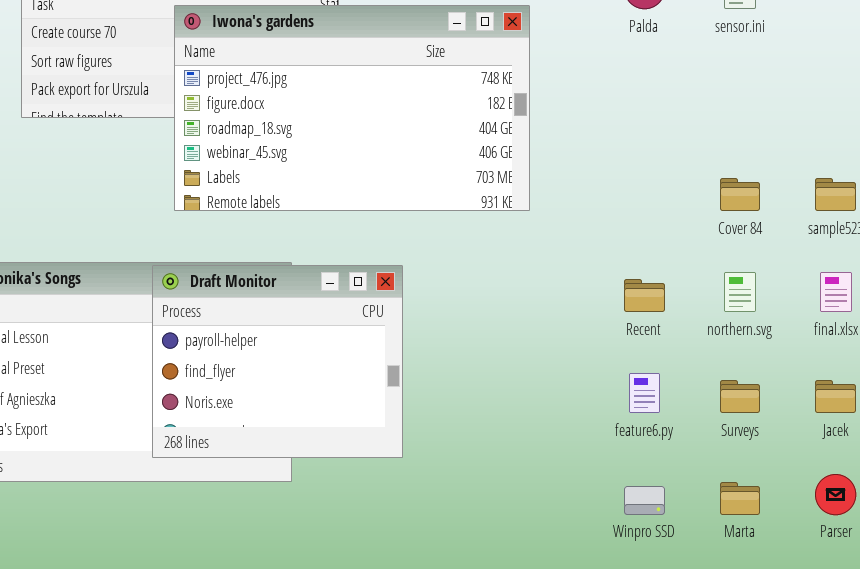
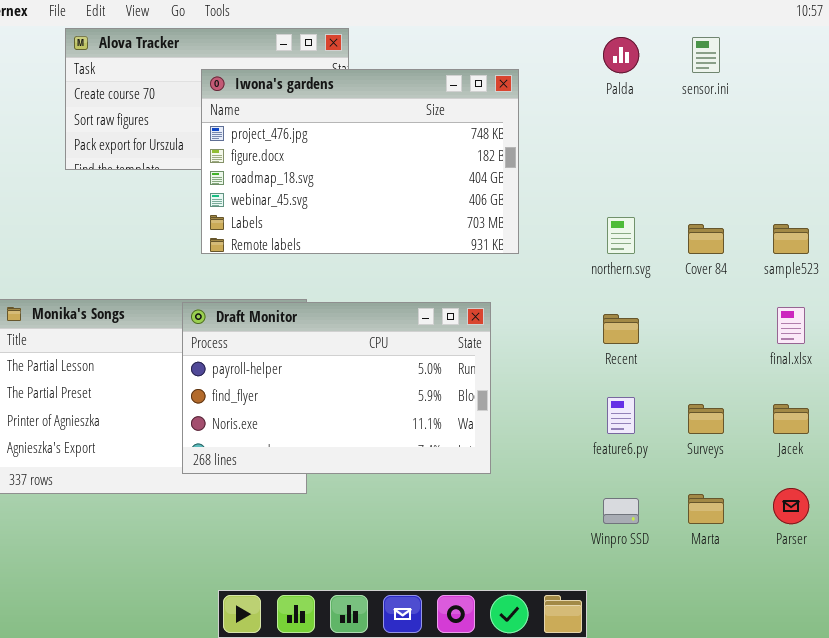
Draft Monitor: [152,265,403,458] -> [182,302,491,474], resized
northern.svg: [724,272,756,312] -> [607,217,635,254], moved

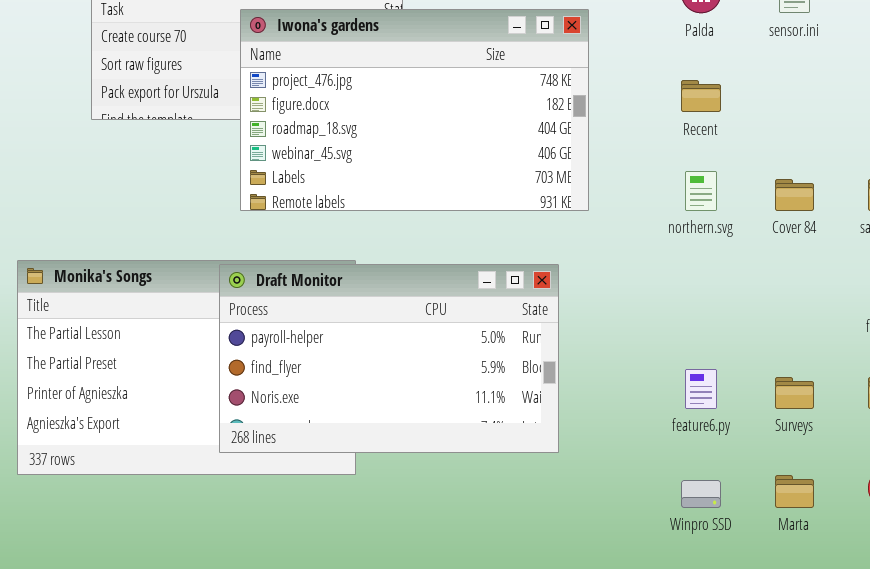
Recent: [603,314,639,344] -> [681,80,721,112], moved

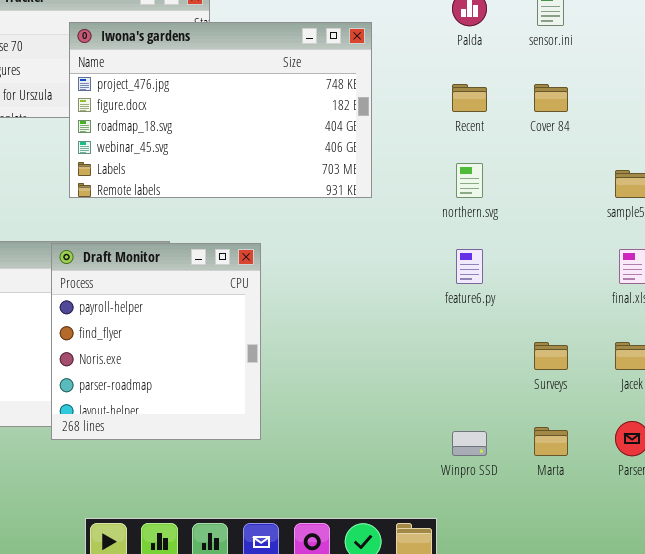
Cover 84: [775,179,814,211] -> [534,84,568,112], moved
Draft Monitor: [219,264,559,453] -> [51,243,261,440], resized
feature6.py: [685,369,717,409] -> [456,249,483,284], moved

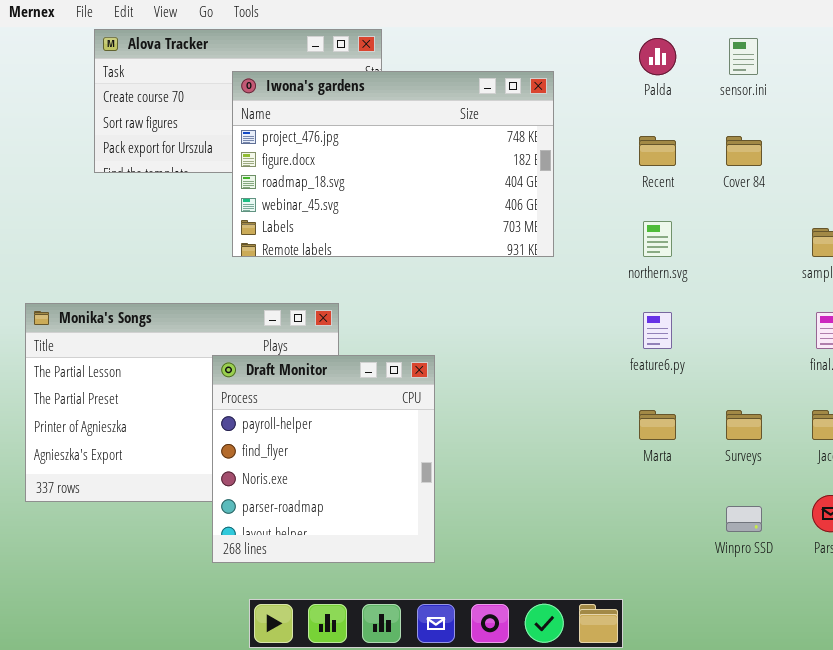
Draft Monitor: [51,243,261,440] -> [212,355,435,563], moved
Marta: [534,427,568,456] -> [639,410,676,440], moved
Winpro SSD: [452,431,487,456] -> [726,506,762,532], moved

